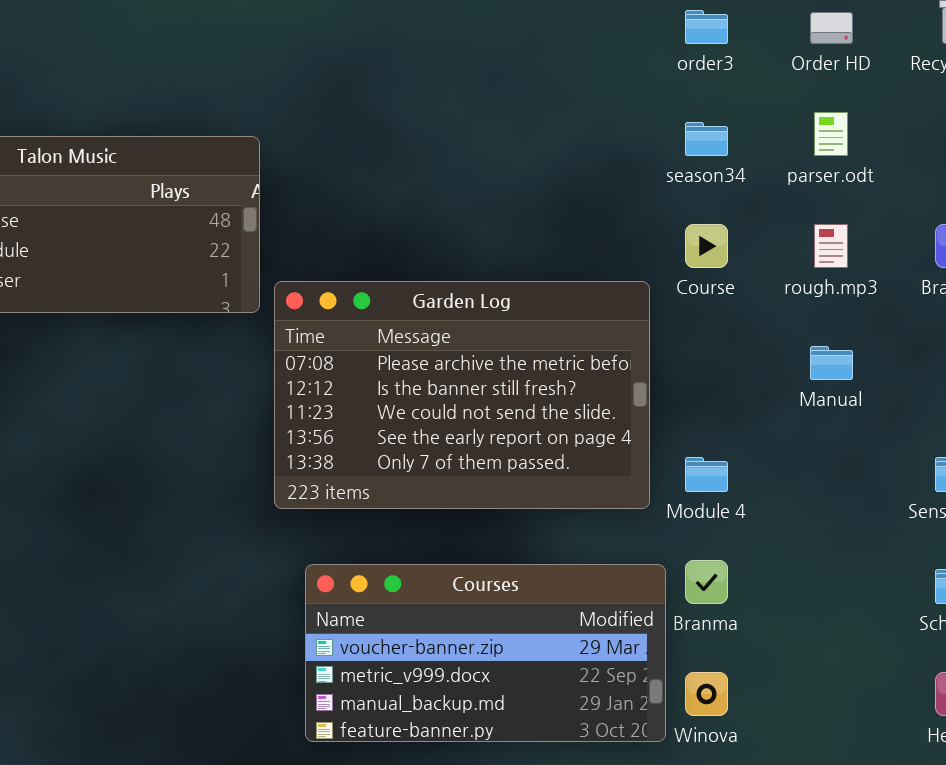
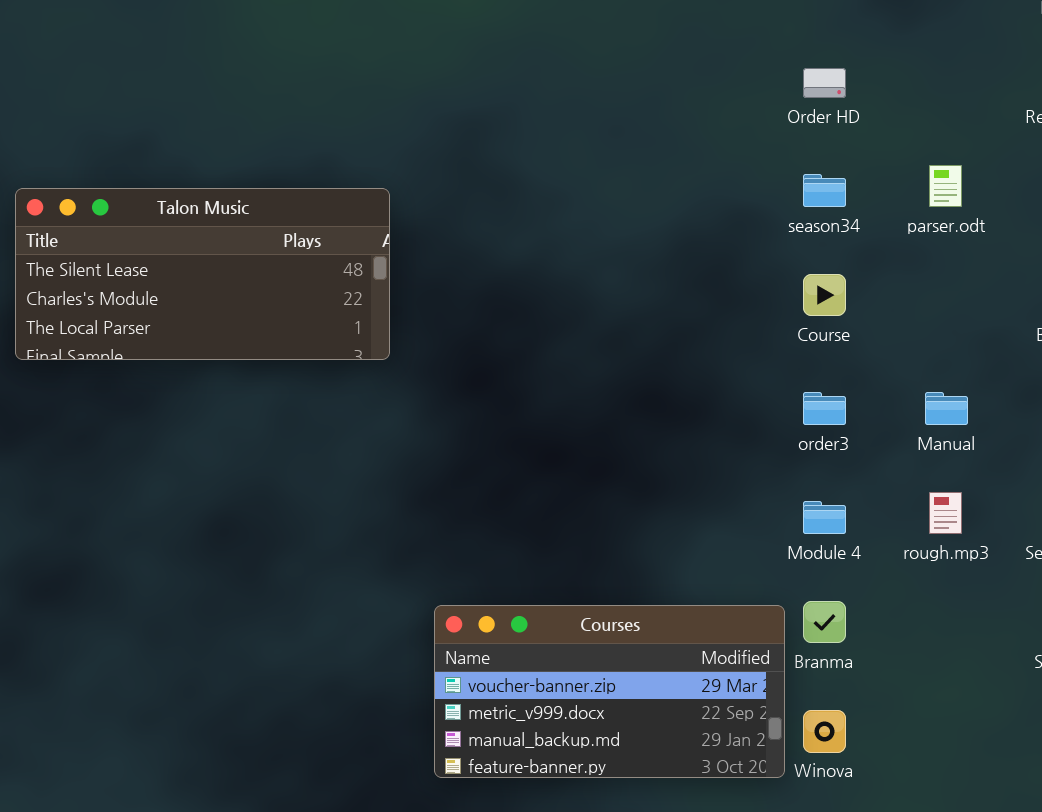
order3: [685,10,728,44] -> [803,392,846,425], moved
Order HD: [810,12,853,44] -> [803,68,846,98], moved
rough.mp3: [814,224,848,268] -> [929,492,962,534], moved
Garden Log: [274,281,650,509] -> none, closed

